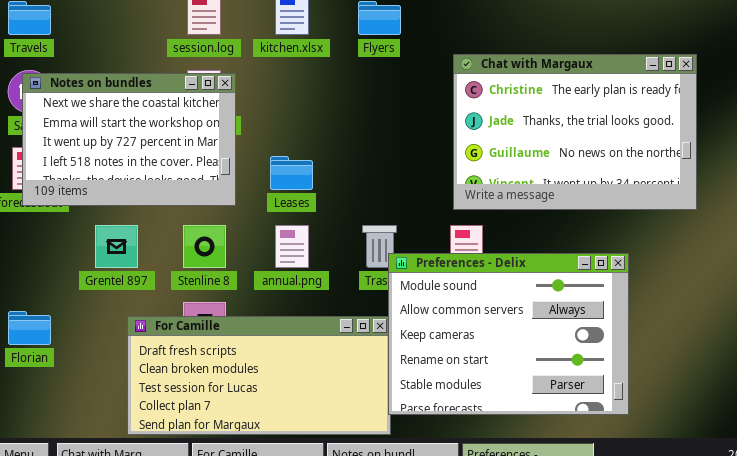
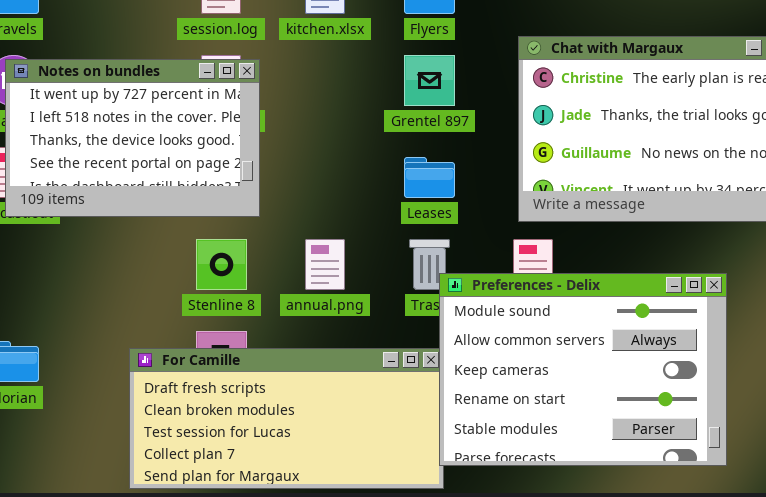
Notes on bundles: [22,73,236,206] -> [5,59,260,217], scrolled down 2 rows
Leases: [270,156,313,190] -> [404,157,455,198], moved
Grentel 897: [95,225,138,268] -> [404,55,455,106], moved

